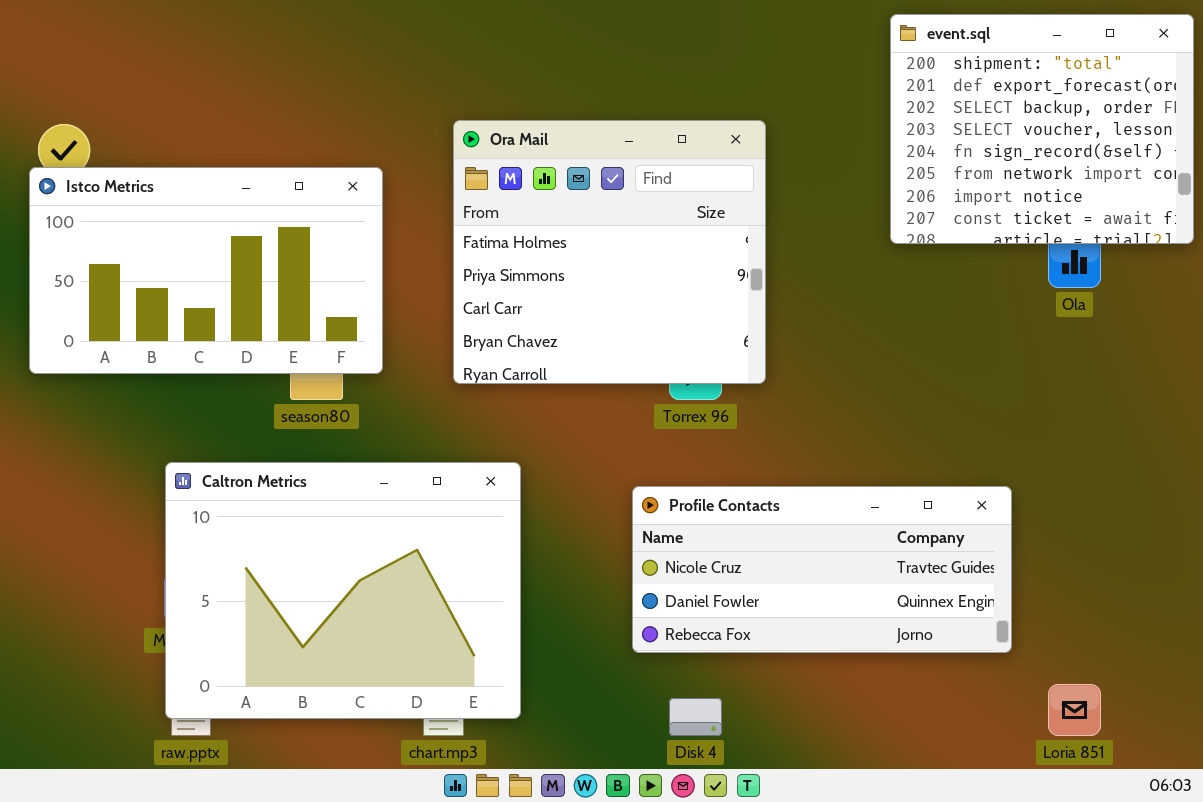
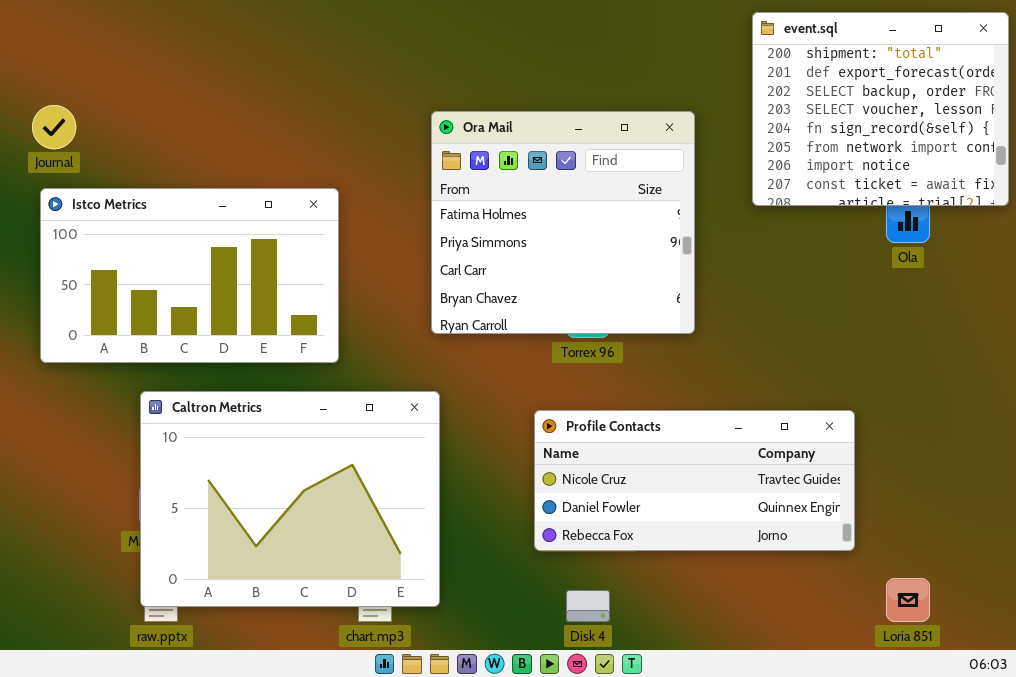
Ora Mail: [453,120,766,384] -> [431,111,695,334], moved
Istco Metrics: [29,167,383,374] -> [40,188,339,363], moved

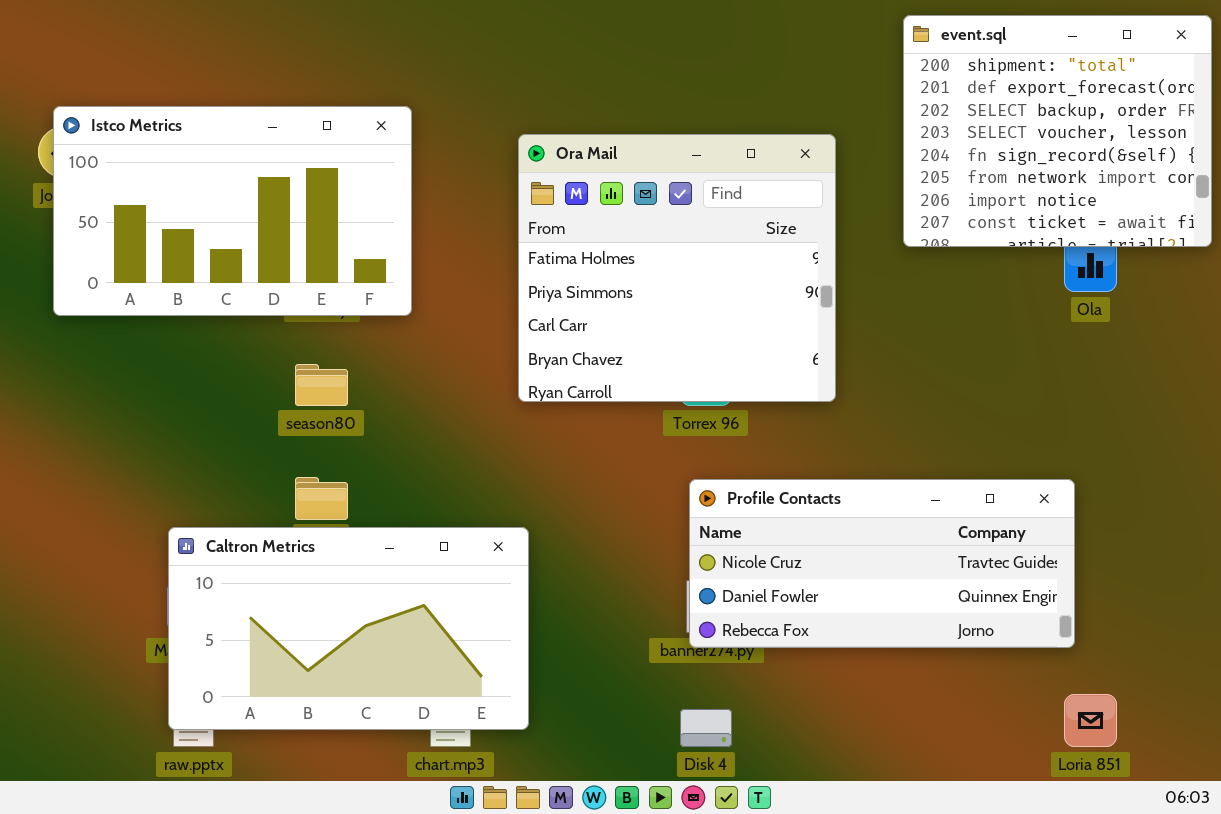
Istco Metrics: [40,188,339,363] -> [53,106,412,316], moved
Caltron Metrics: [140,391,440,607] -> [168,527,529,730], resized
Profile Contacts: [534,410,855,551] -> [689,479,1075,648], moved

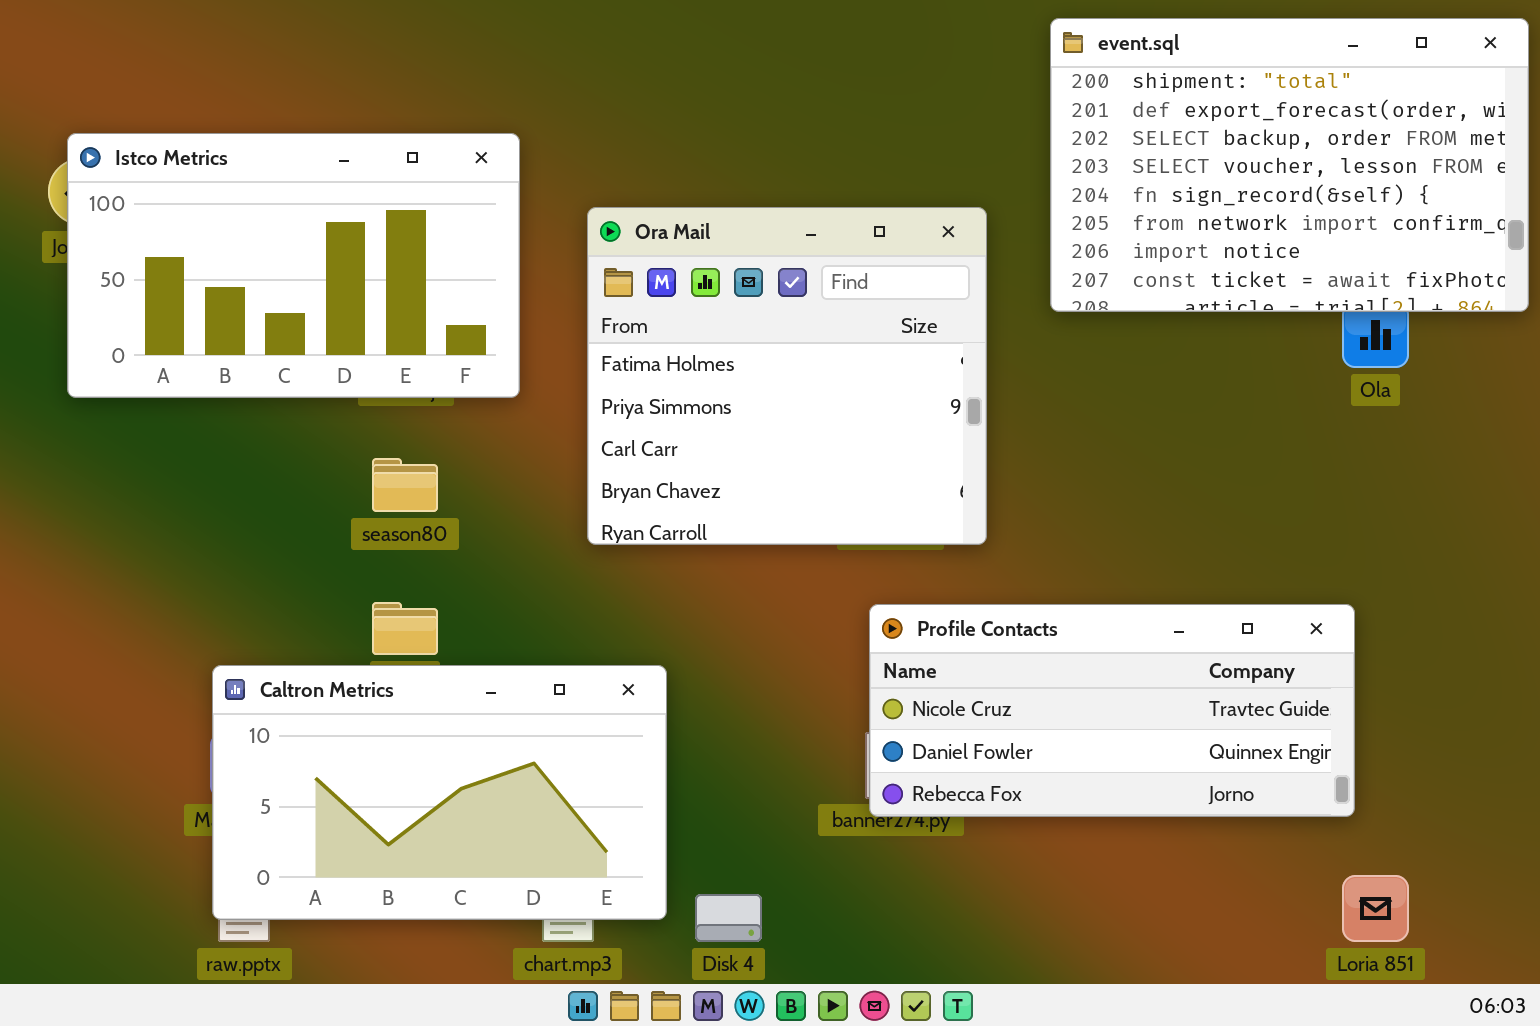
event.sql: [903,15,1212,247] -> [1050,18,1529,312], resized
Ora Mail: [518,134,836,402] -> [587,207,987,545], moved
Disk 4: [680,709,732,747] -> [695,894,762,942], moved

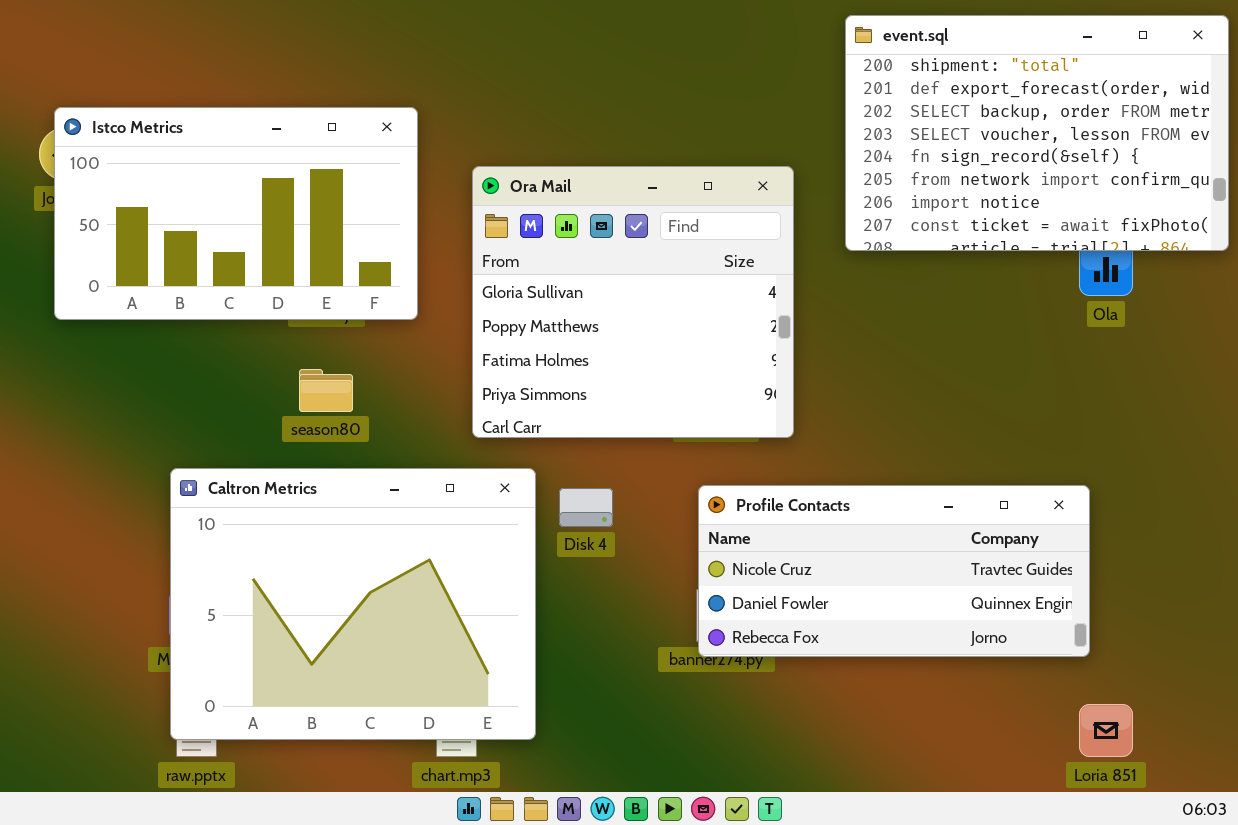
Ora Mail: [587,207,987,545] -> [472,166,794,438], scrolled up 2 rows
Caltron Metrics: [212,665,667,920] -> [170,468,536,740], resized
Disk 4: [695,894,762,942] -> [559,488,613,527], moved

